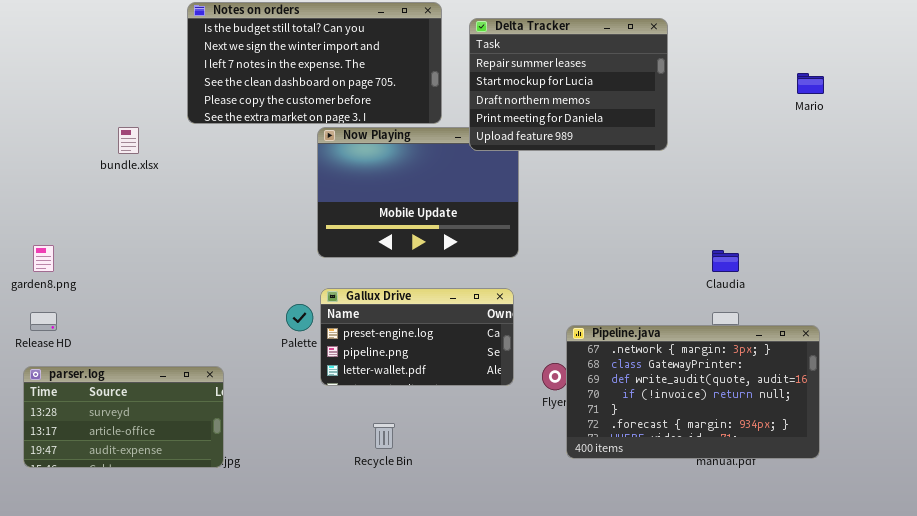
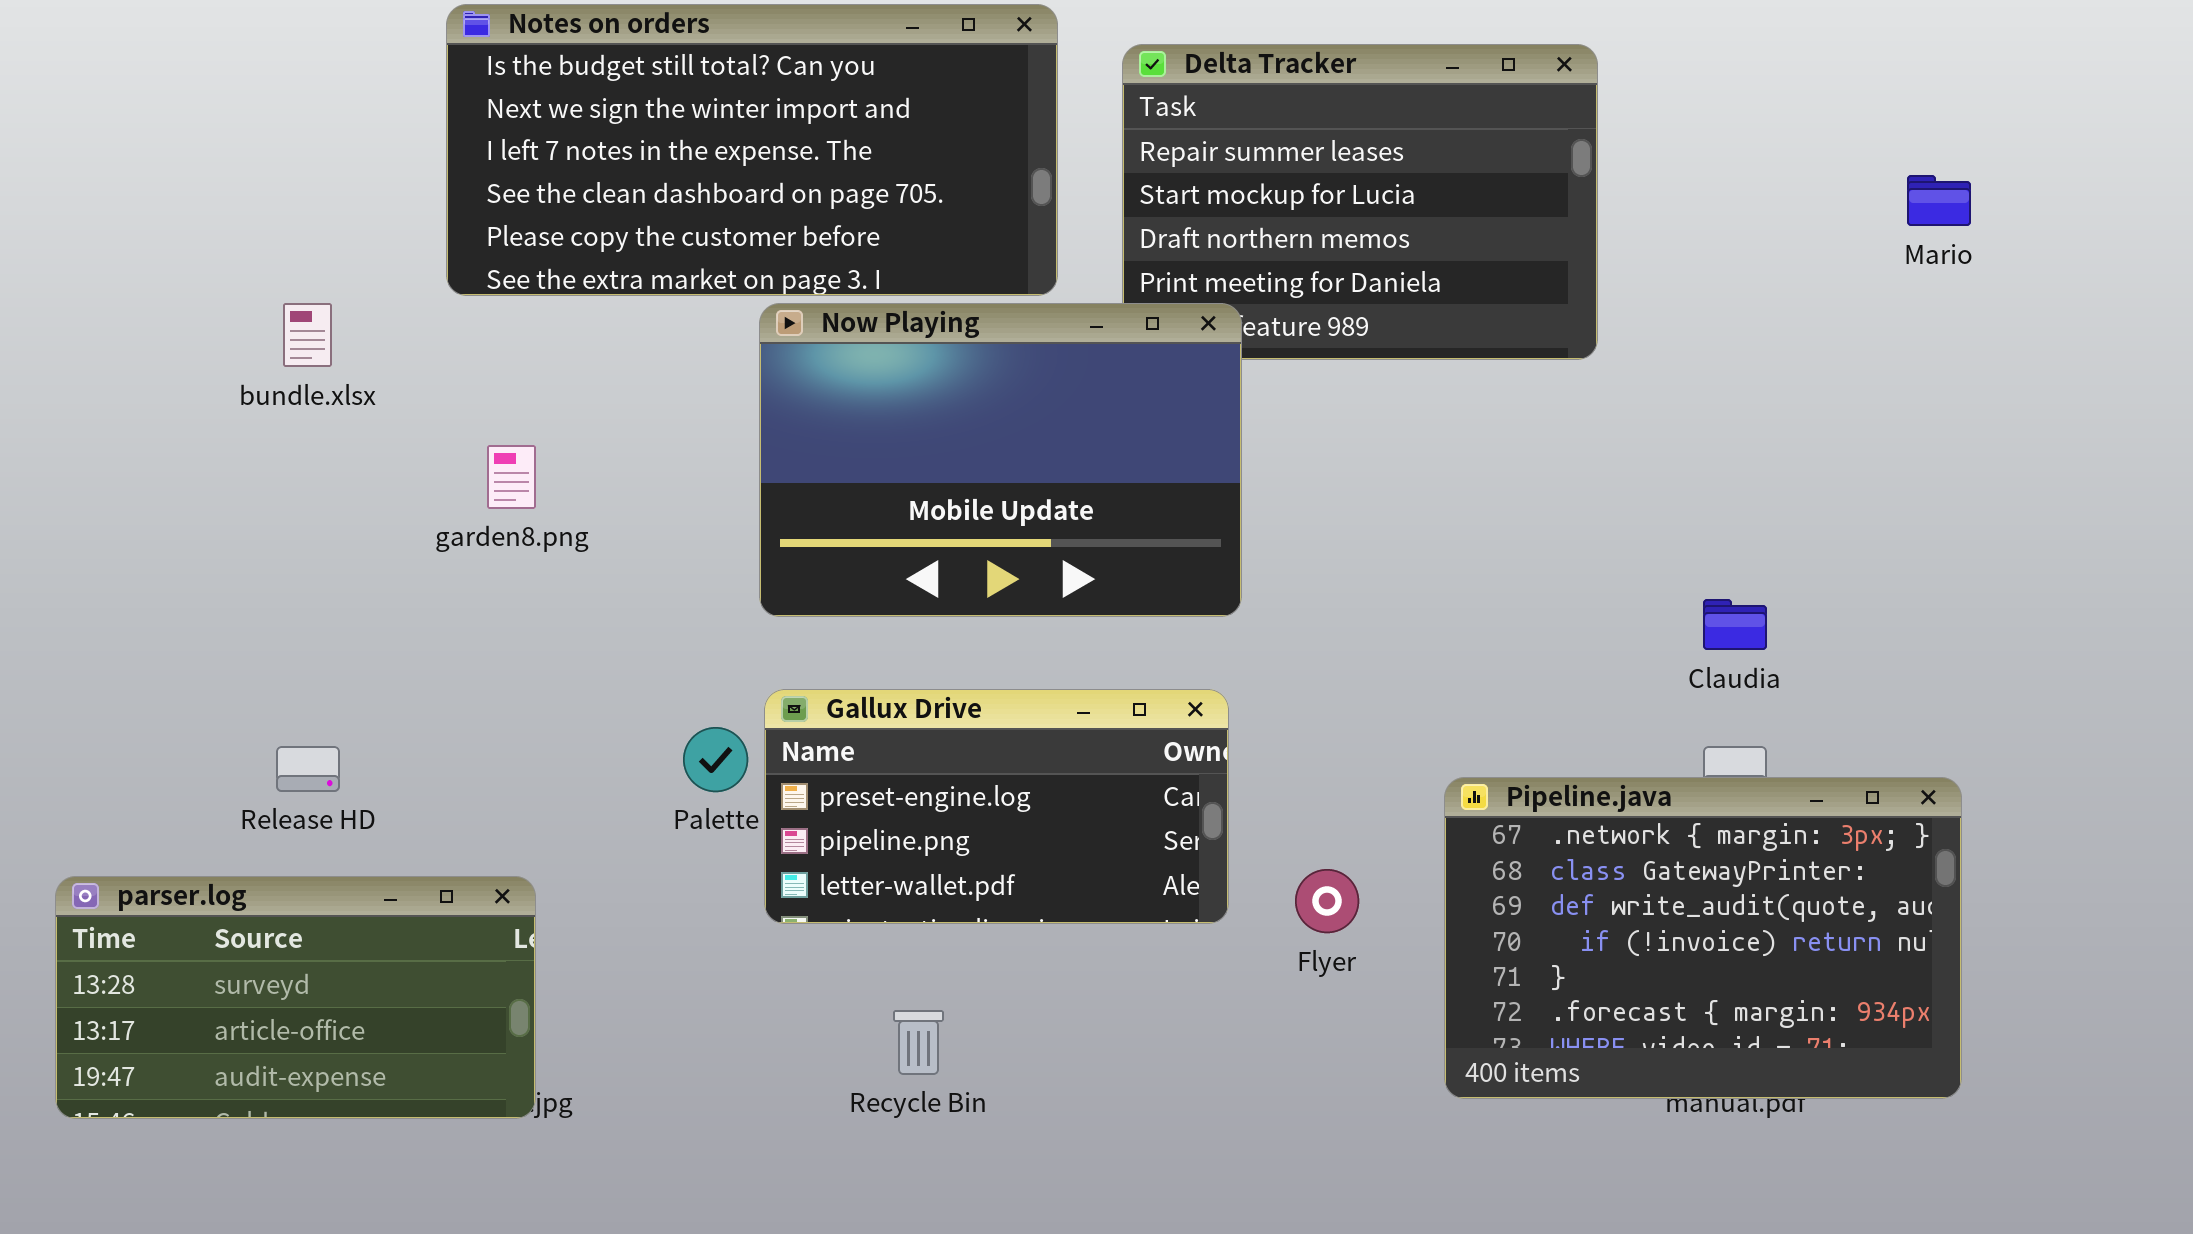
Now Playing: [317,127,519,258] -> [759,303,1242,617], raised
garden8.png: [33,245,54,272] -> [487,445,536,509], moved
Release HD: [30,312,57,331] -> [276,746,340,792], moved
Pipeline.java: [566,325,820,459] -> [1444,777,1962,1099], resized

